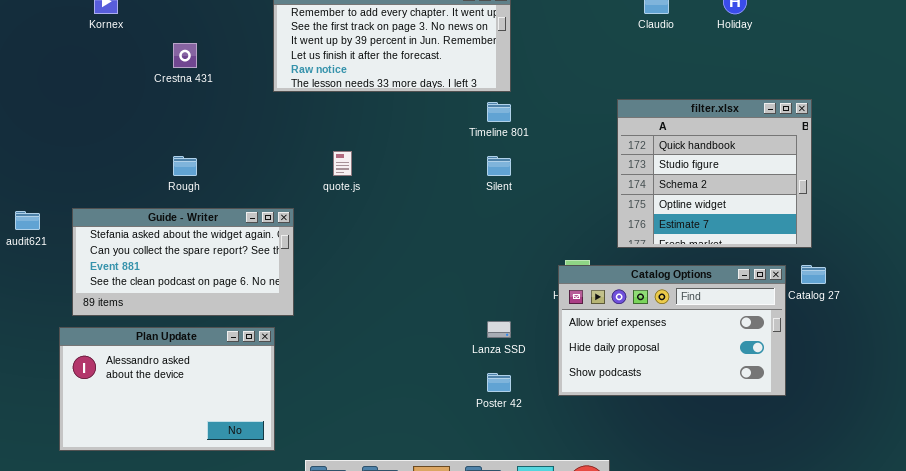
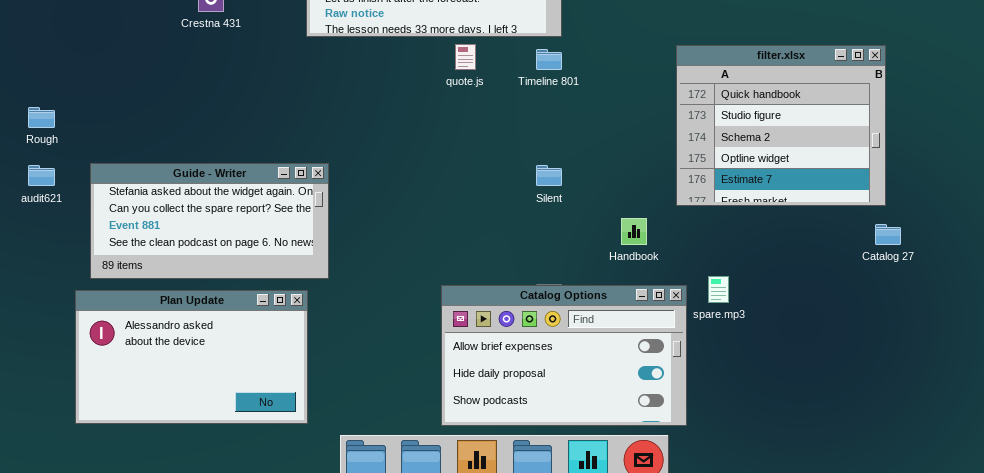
quote.js: [333,151,352,176] -> [455,44,476,70], moved
Rough: [173,156,197,176] -> [28,107,55,128], moved
Silent: [487,156,511,176] -> [536,165,562,186], moved
Catalog Options: [558,265,786,396] -> [441,285,687,426], moved

